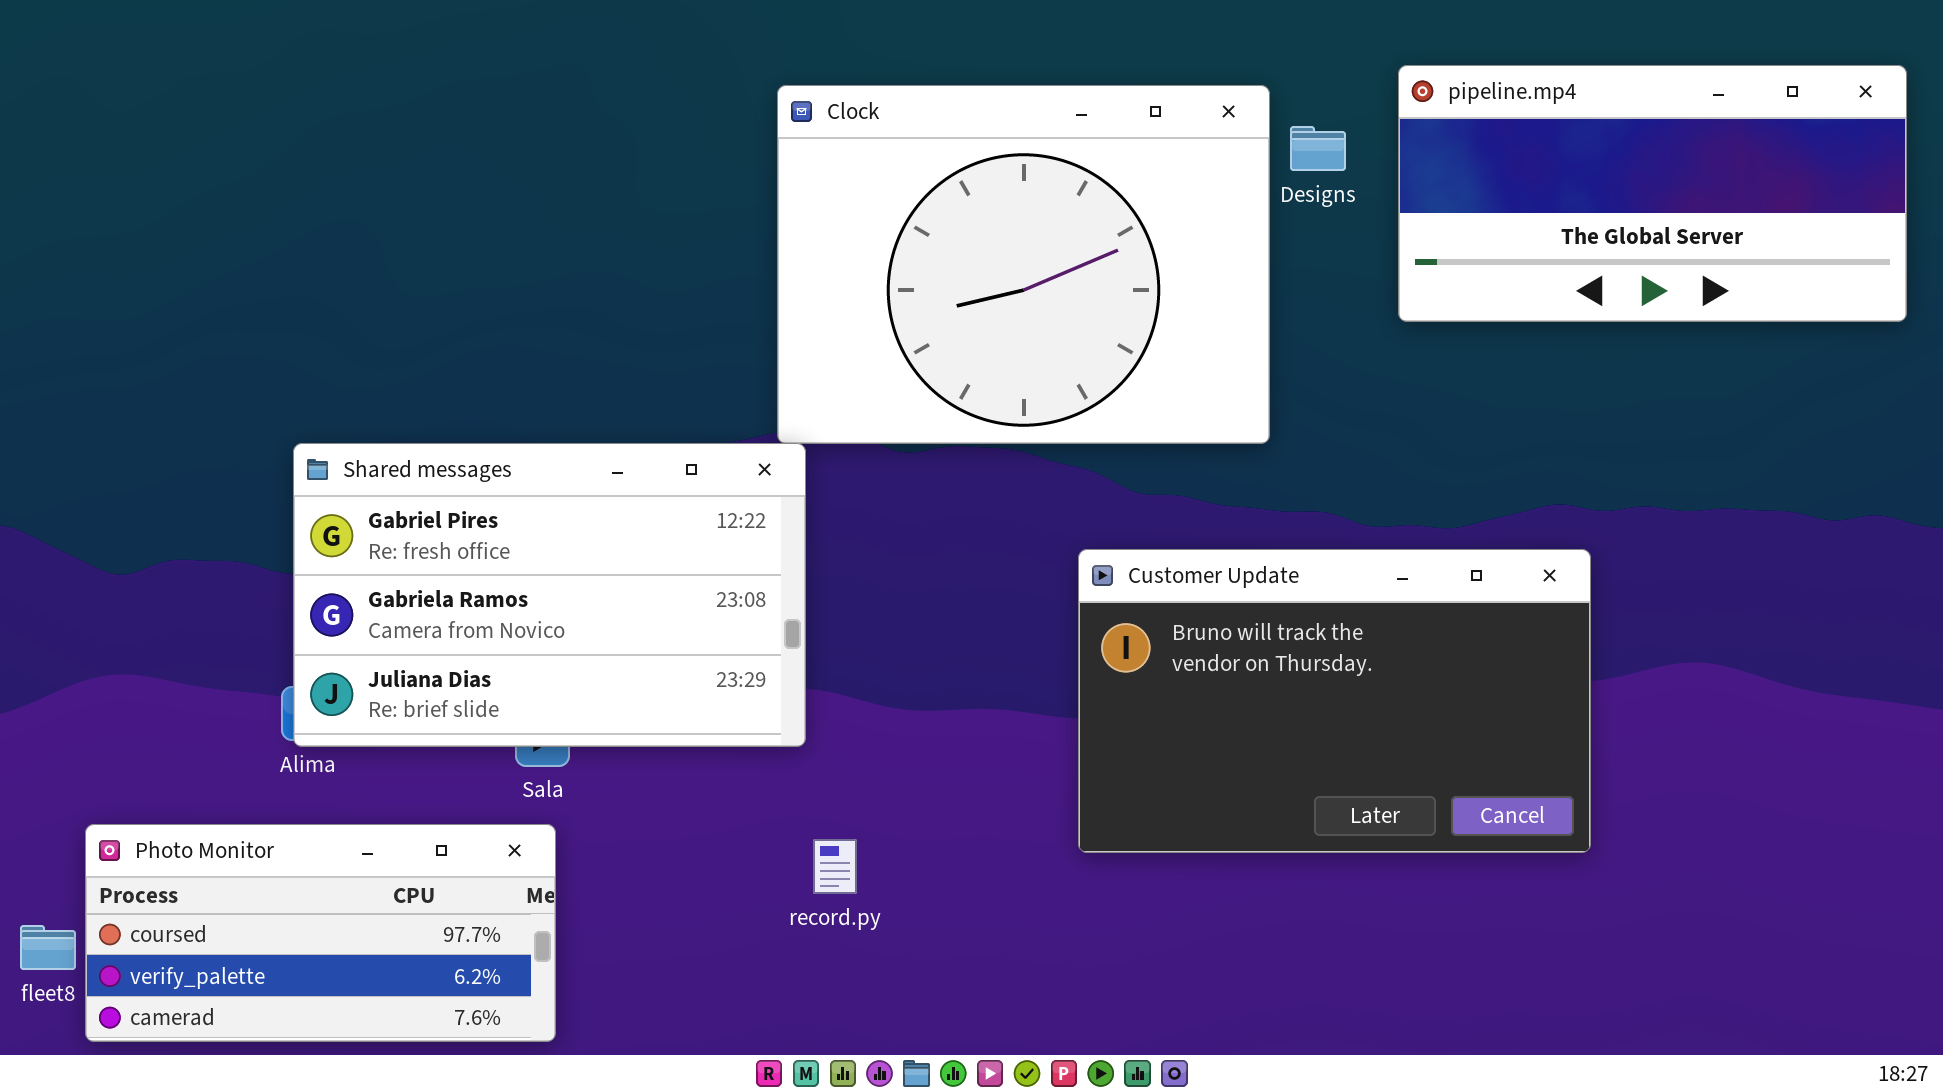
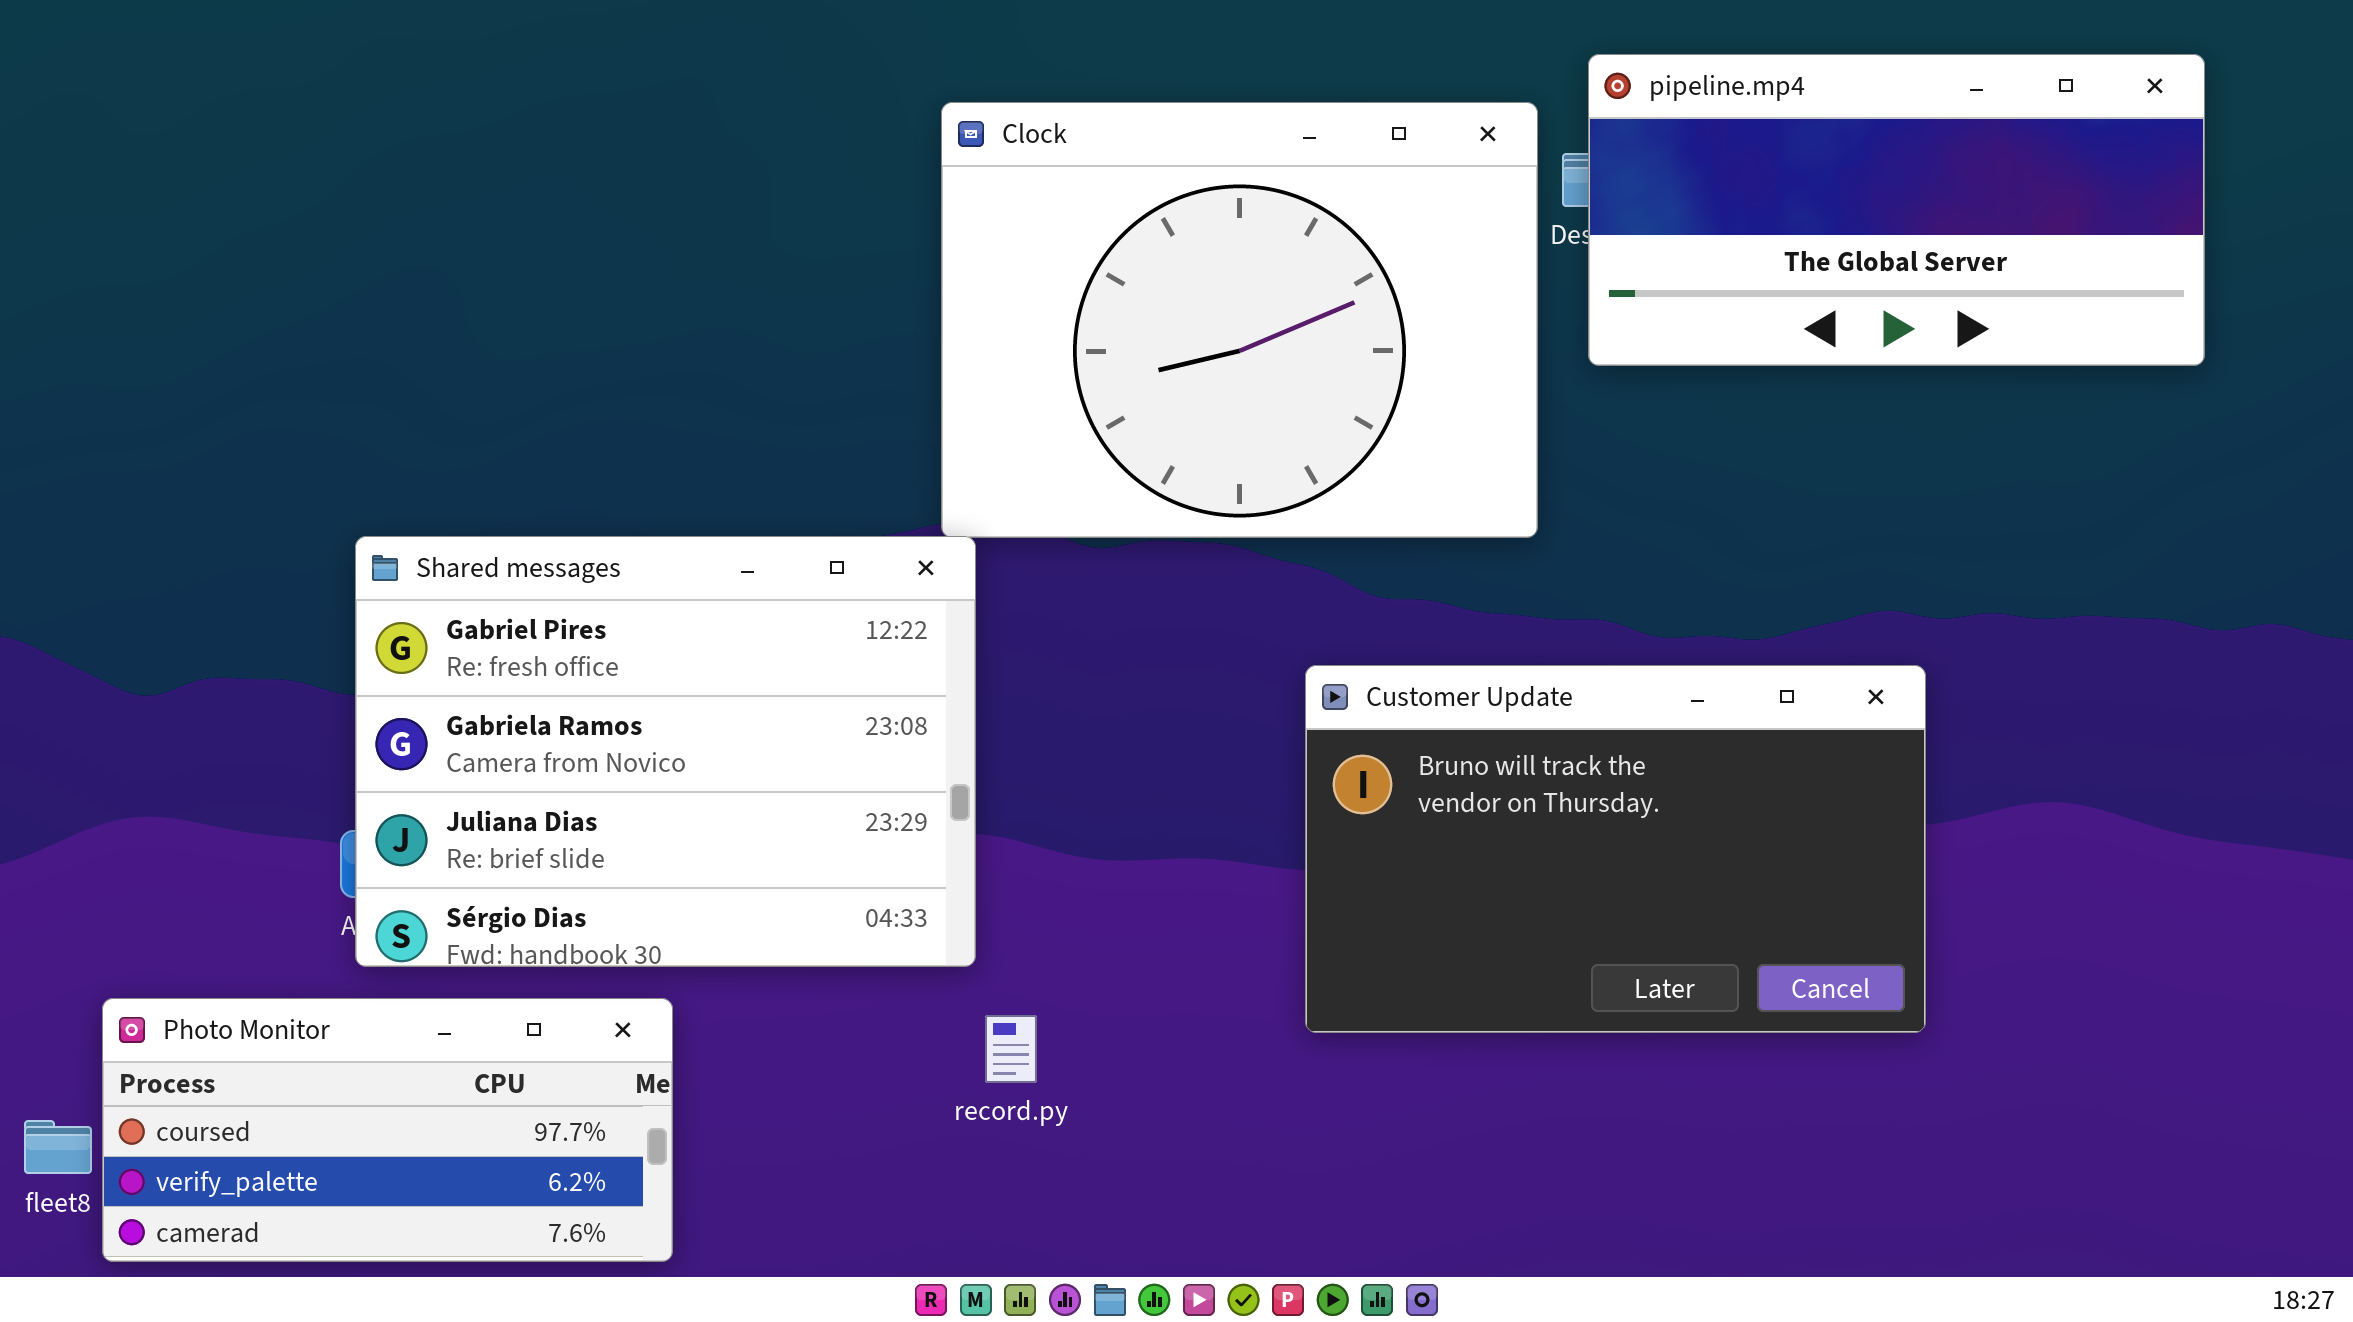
pipeline.mp4: [1398,65,1907,322] -> [1588,54,2205,366], moved
Shared messages: [293,443,806,747] -> [355,536,976,967], resized

